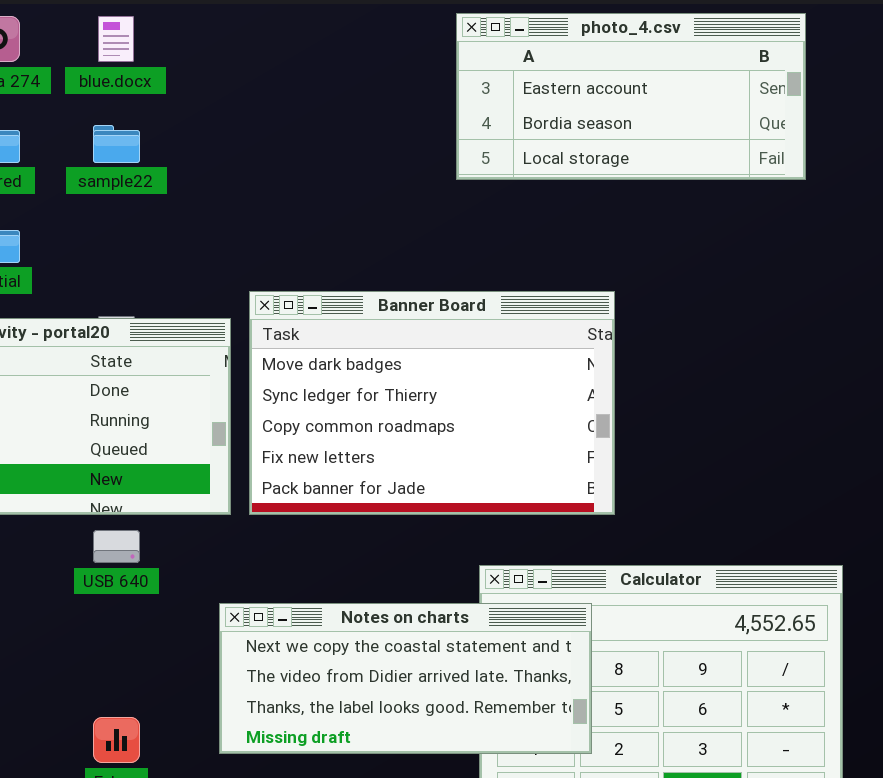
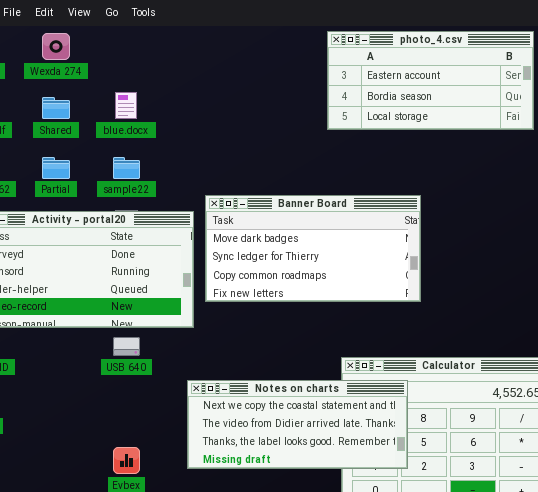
blue.docx: [98,16,134,62] -> [115,92,137,119], moved
sample22: [93,125,140,163] -> [113,157,140,179], moved
Banner Board: [249,291,615,515] -> [205,195,421,302], resized

